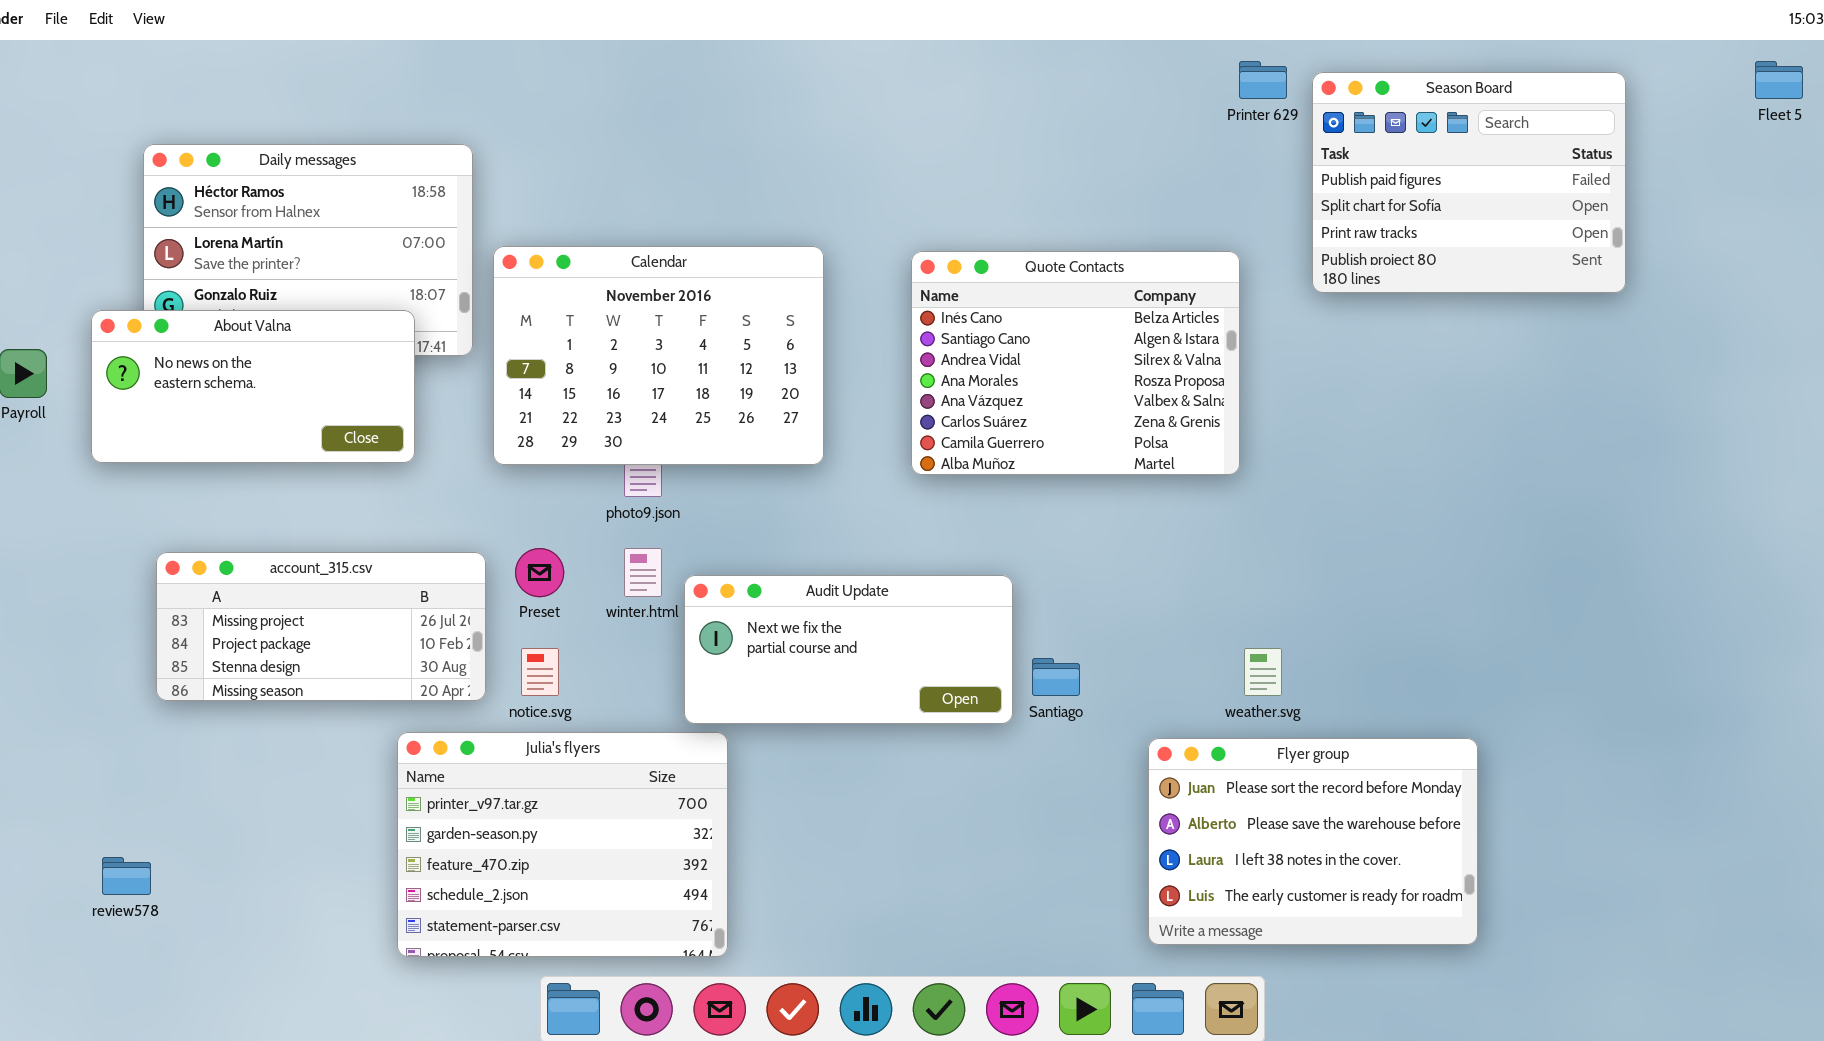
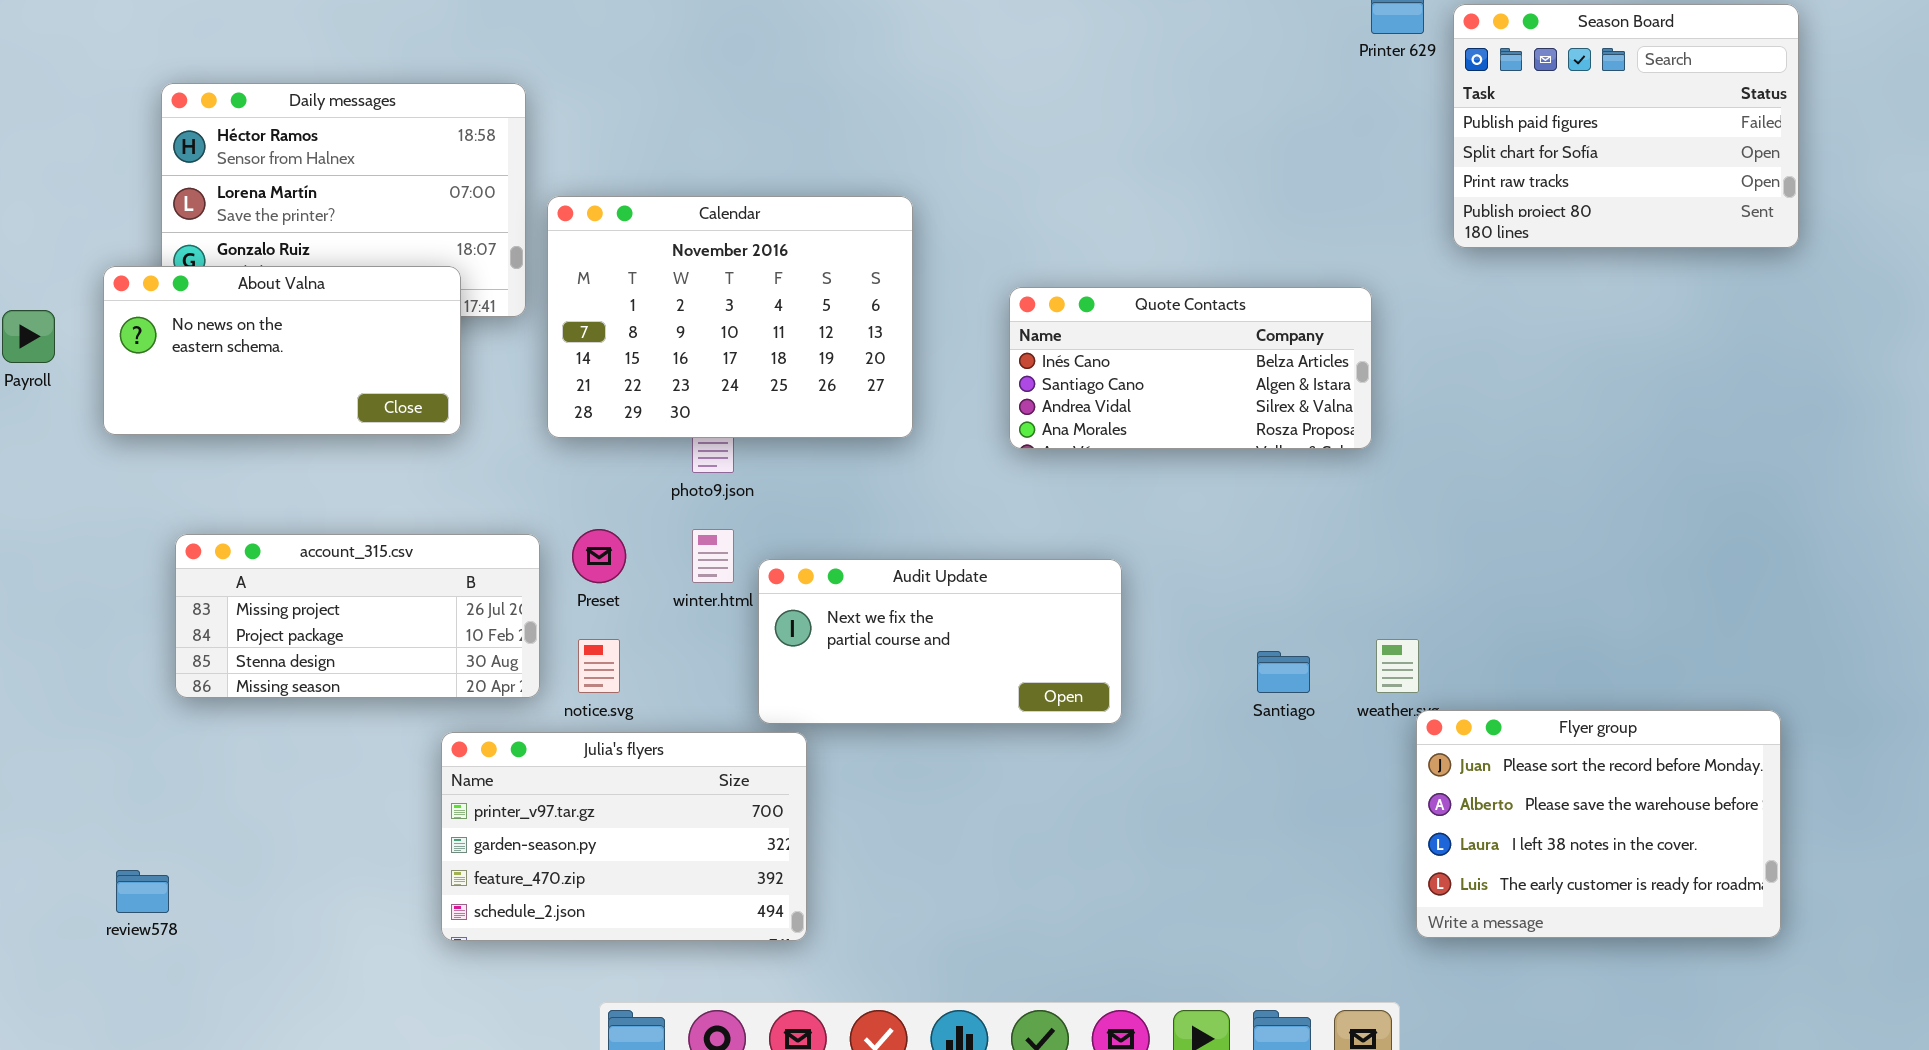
Quote Contacts: [911,251,1240,475] -> [1009,287,1372,449], resized
Santiago: [1032,658,1080,696] -> [1257,651,1310,693], moved
Julia's flyers: [397,732,728,957] -> [441,732,807,941], resized
Flyer group: [1148,738,1478,945] -> [1416,710,1781,938], moved

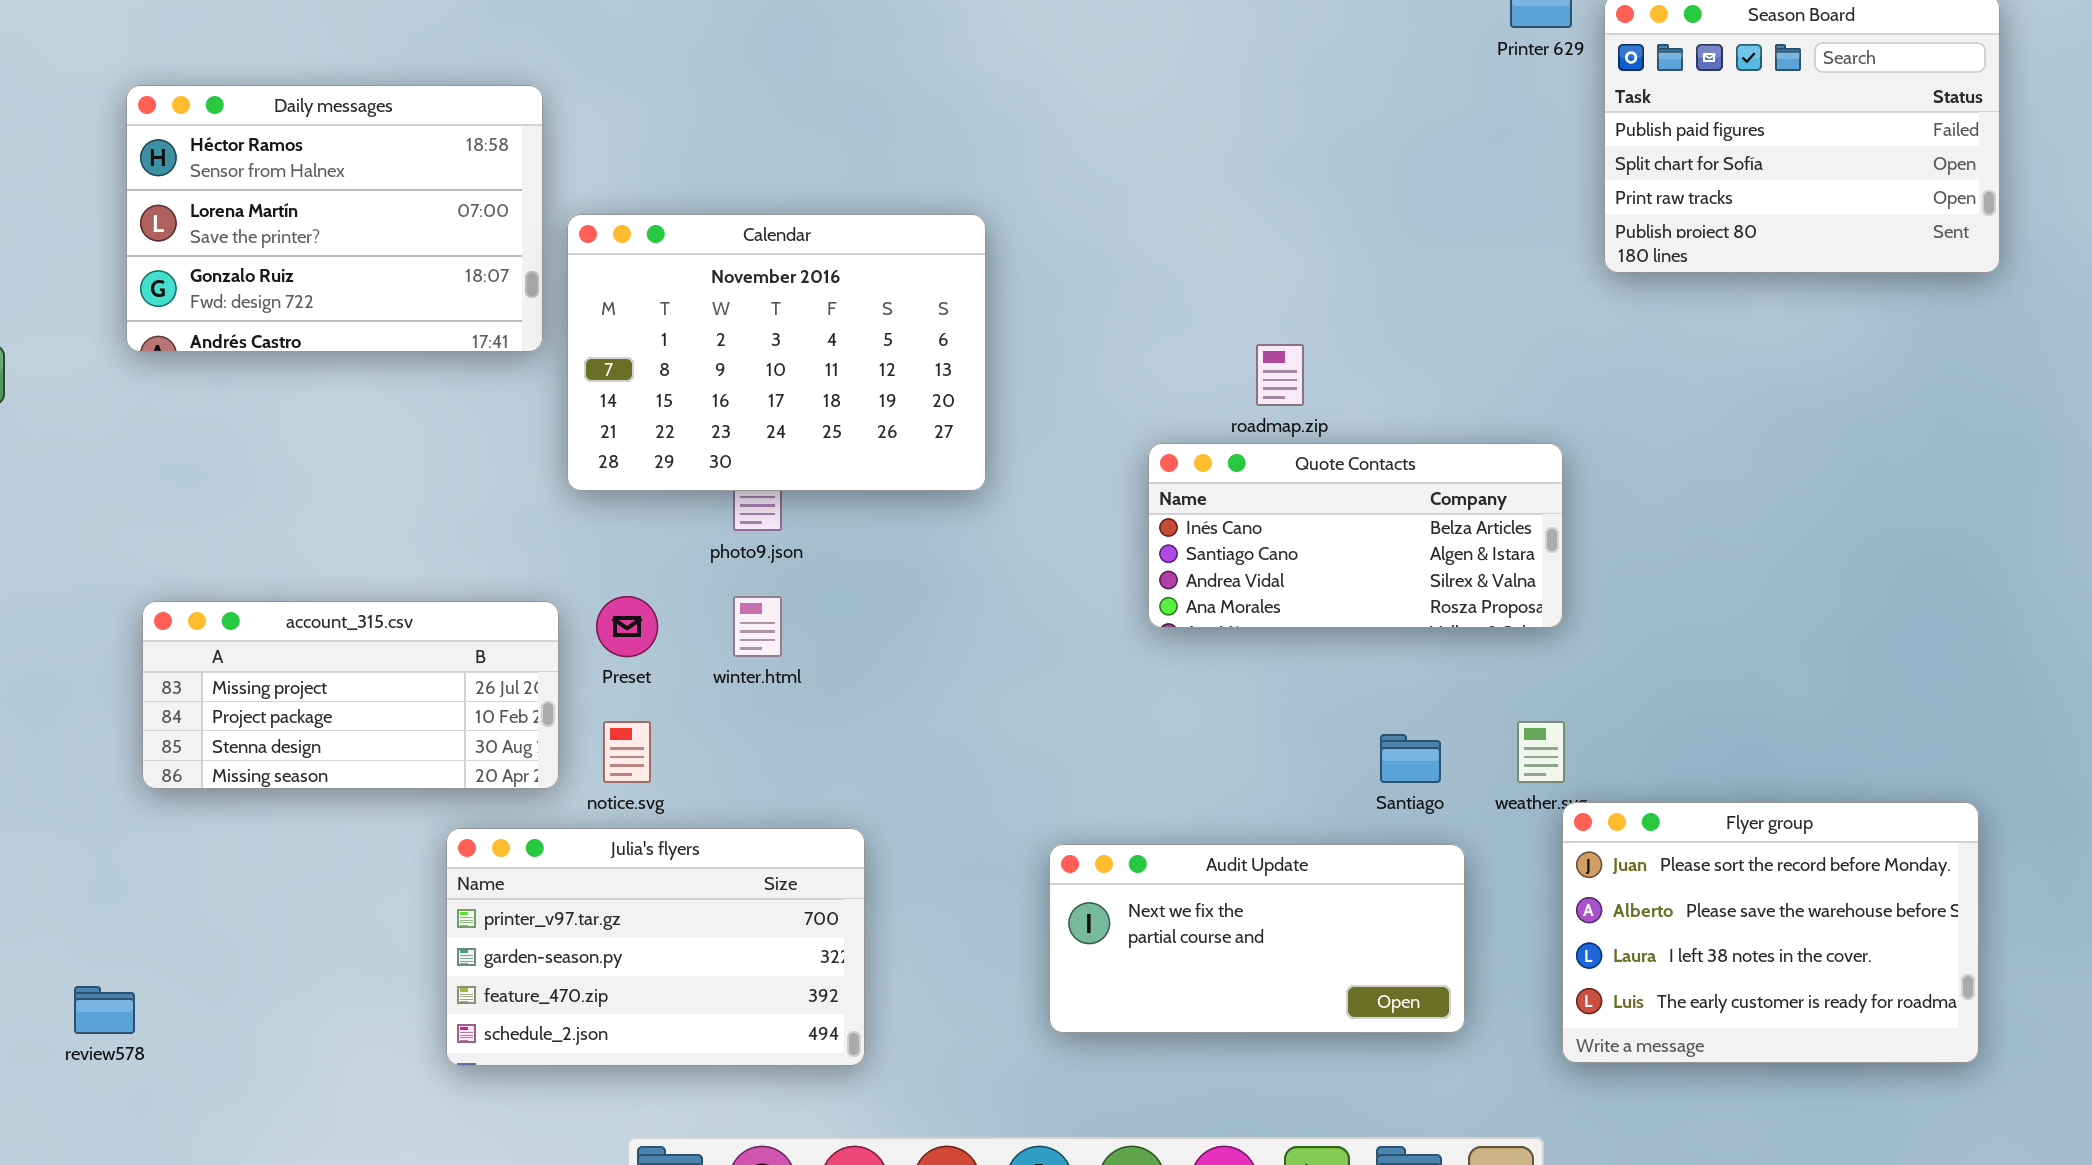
About Valna: [103,266,461,435] -> none, closed
Quote Contacts: [1009,287,1372,449] -> [1148,443,1563,628], moved
Audit Update: [758,559,1122,724] -> [1049,844,1465,1033], moved

